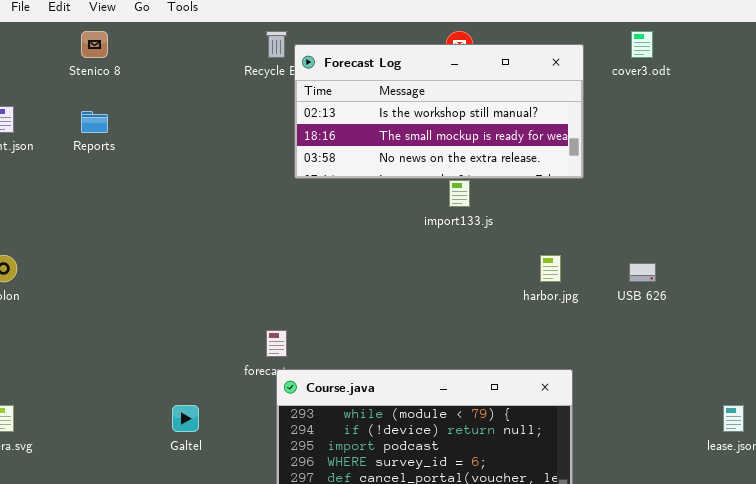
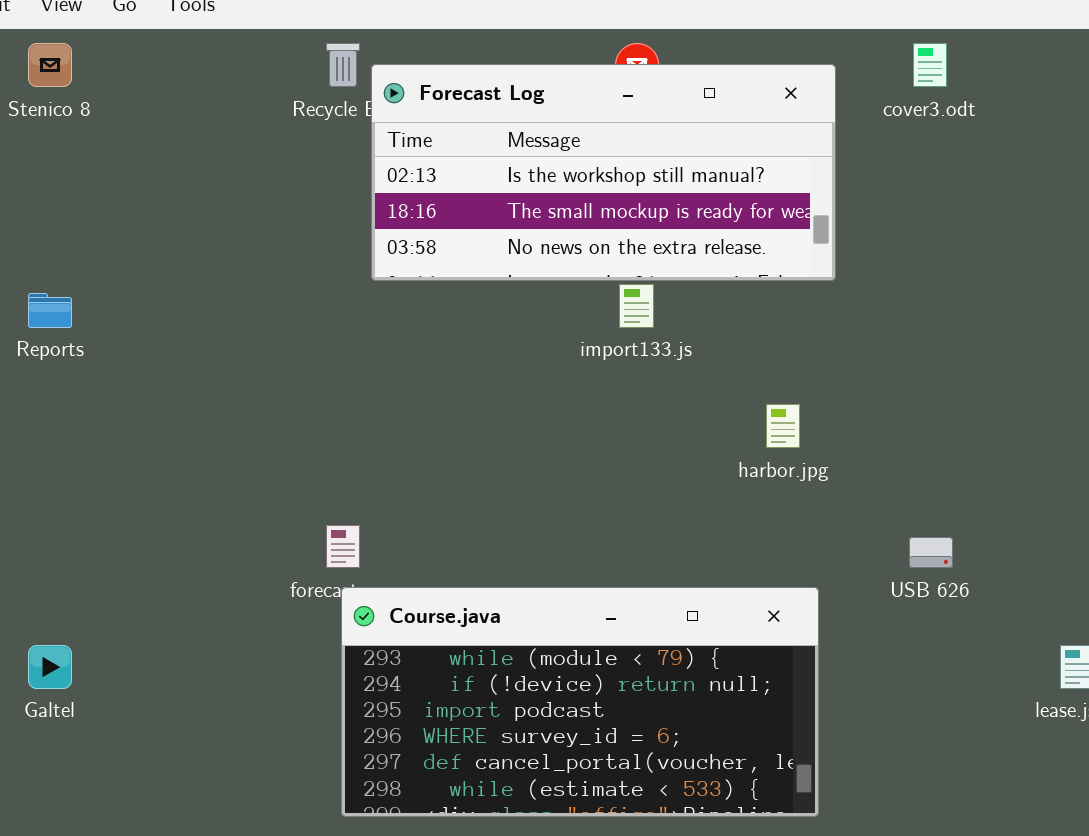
Reports: [81,111,108,133] -> [28,293,72,328], moved
USB 626: [629,263,656,282] -> [909,537,953,568], moved
Galtel: [172,405,199,432] -> [28,645,72,689], moved

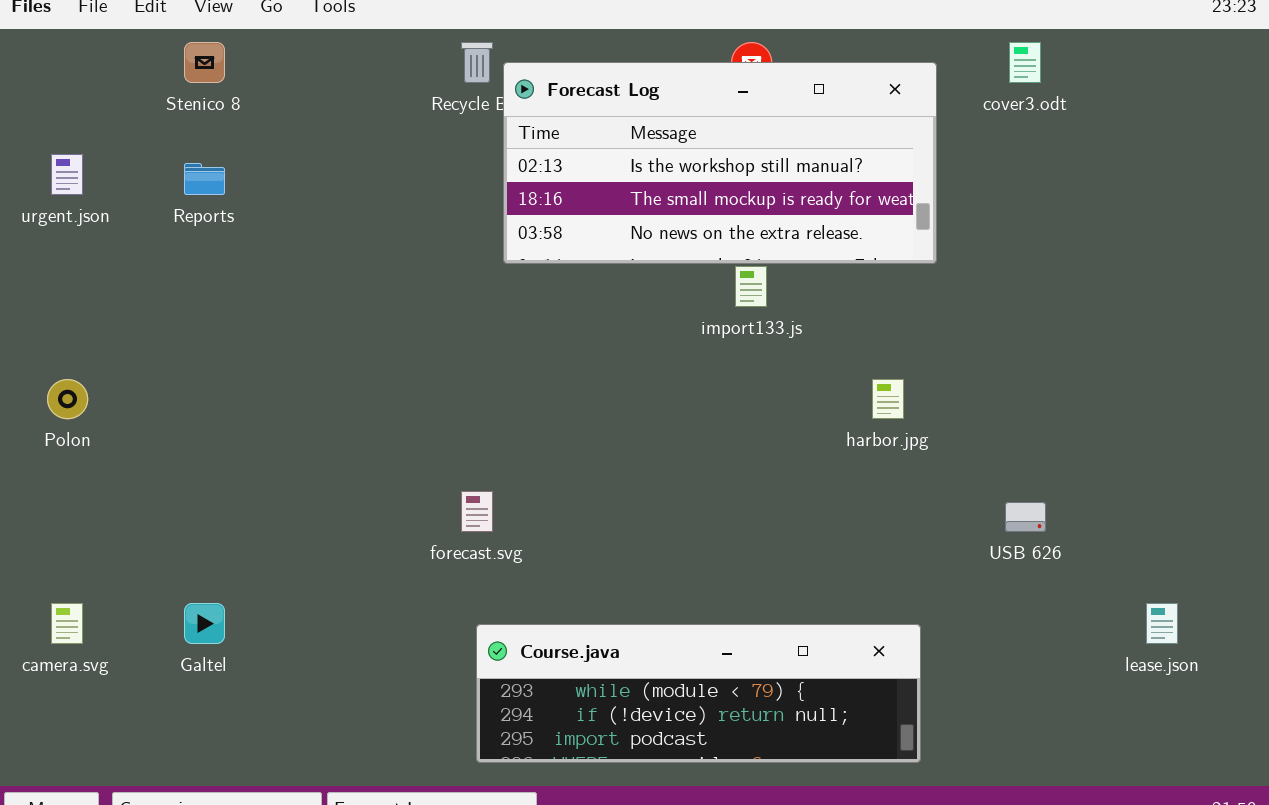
Reports: [28,293,72,328] -> [184,163,225,195], moved
Course.java: [341,587,819,817] -> [476,624,921,763], resized

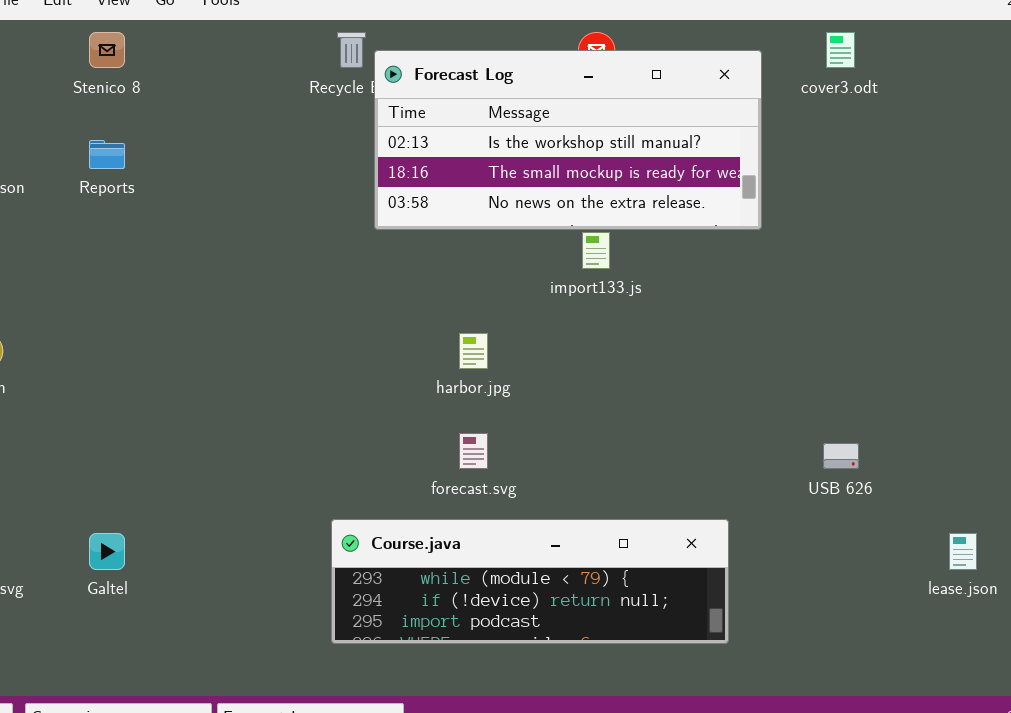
harbor.jpg: [872,379,904,419] -> [459,333,488,369], moved
forecast.svg: [461,491,493,532] -> [459,433,488,469], moved
Course.java: [476,624,921,763] -> [331,519,729,644], moved

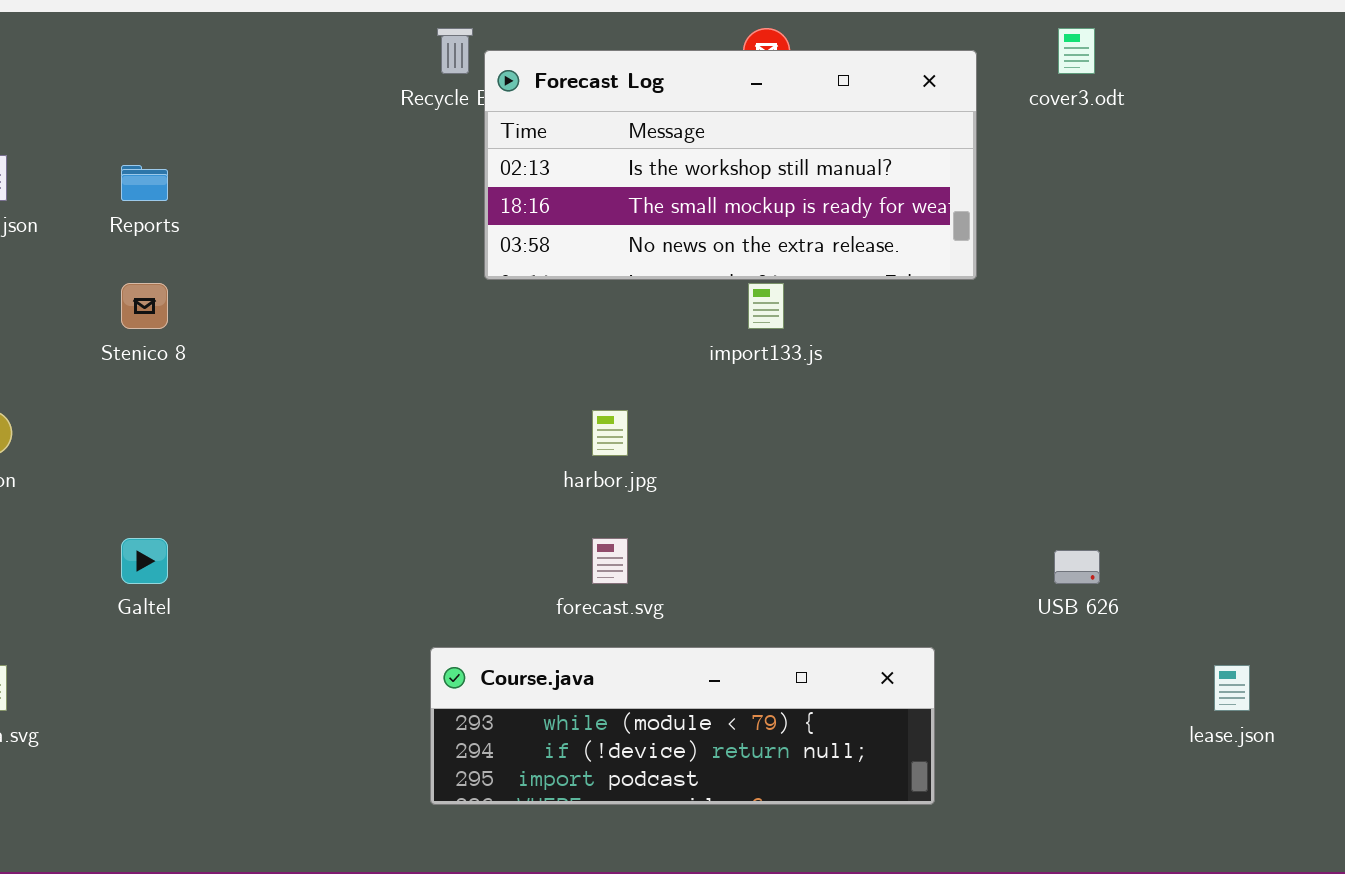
Stenico 8: [89,32,125,68] -> [121,283,168,329], moved
Galtel: [89,533,125,570] -> [121,538,168,584], moved

